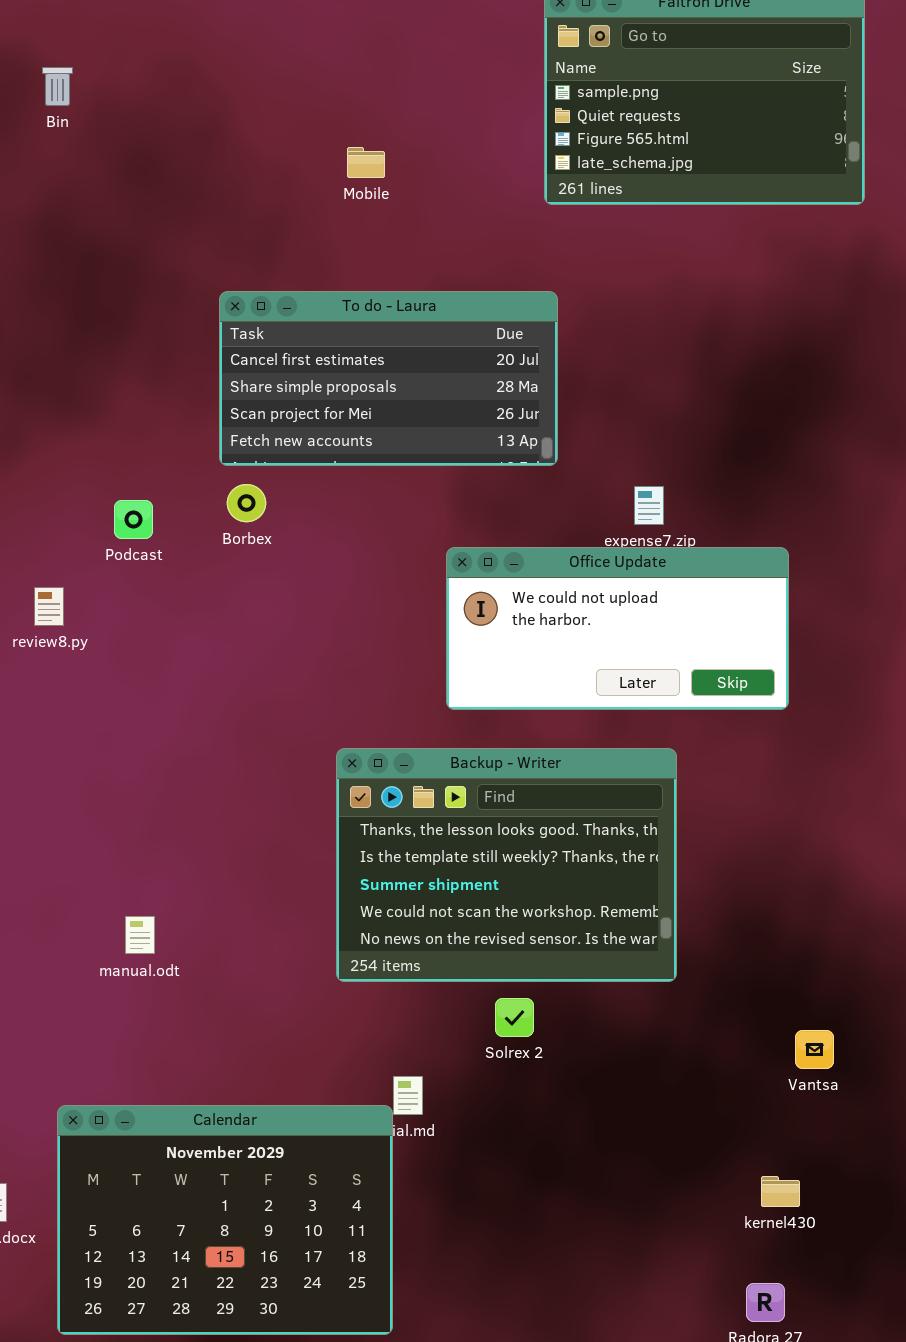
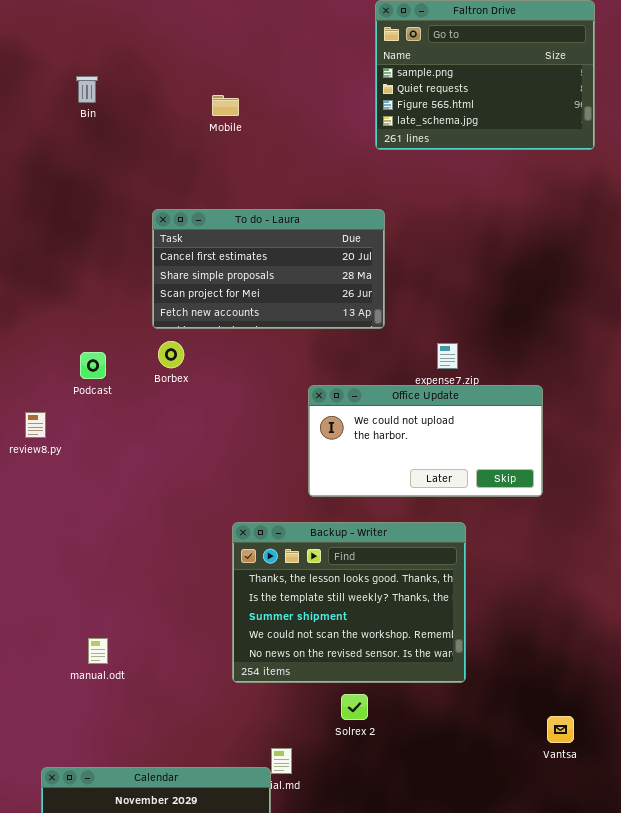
Bin: [42,67,73,106] -> [76,76,98,103], moved
Mobile: [347,147,385,178] -> [212,95,239,116], moved

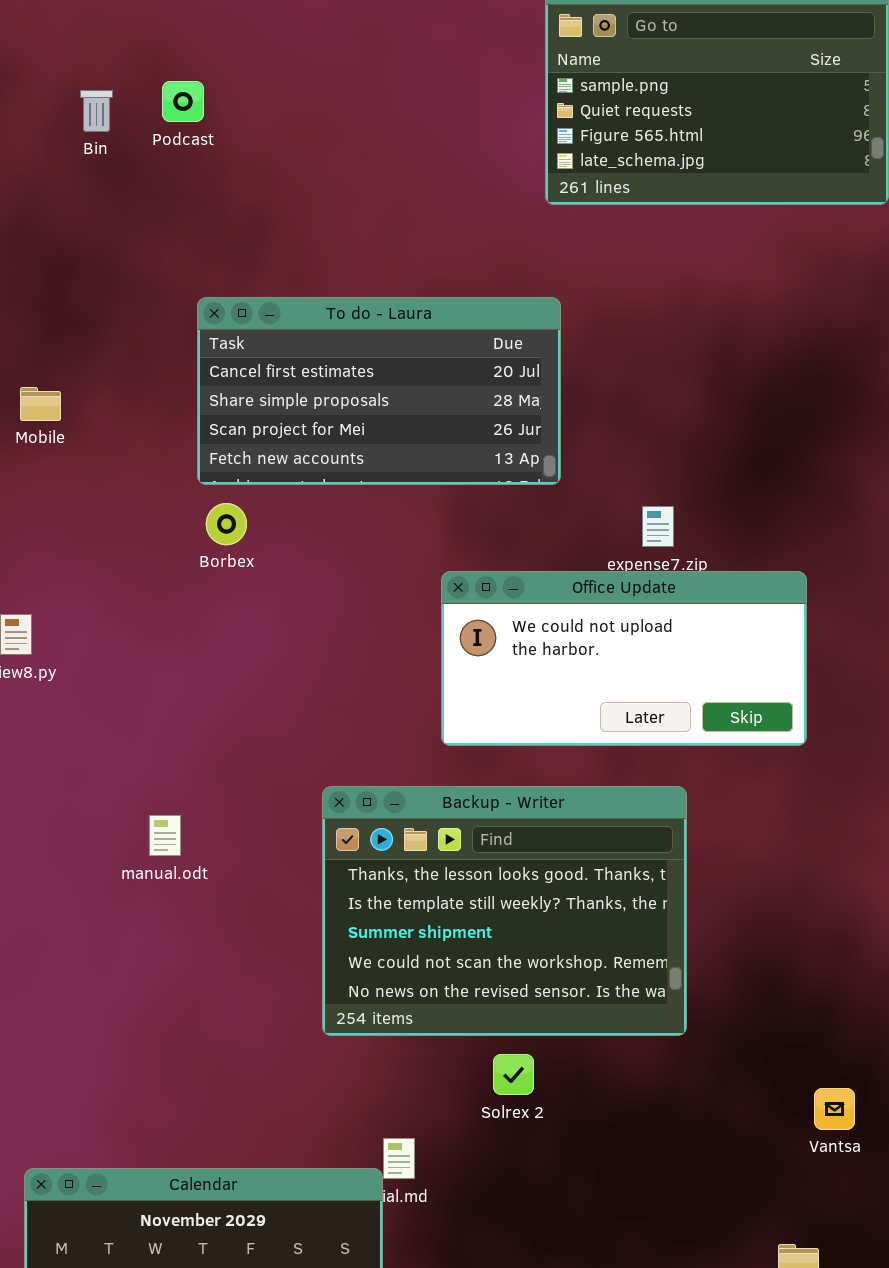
Mobile: [212,95,239,116] -> [20,387,61,421], moved
Podcast: [80,352,106,379] -> [162,81,204,122], moved
manual.odt: [88,638,108,664] -> [149,815,181,856], moved

